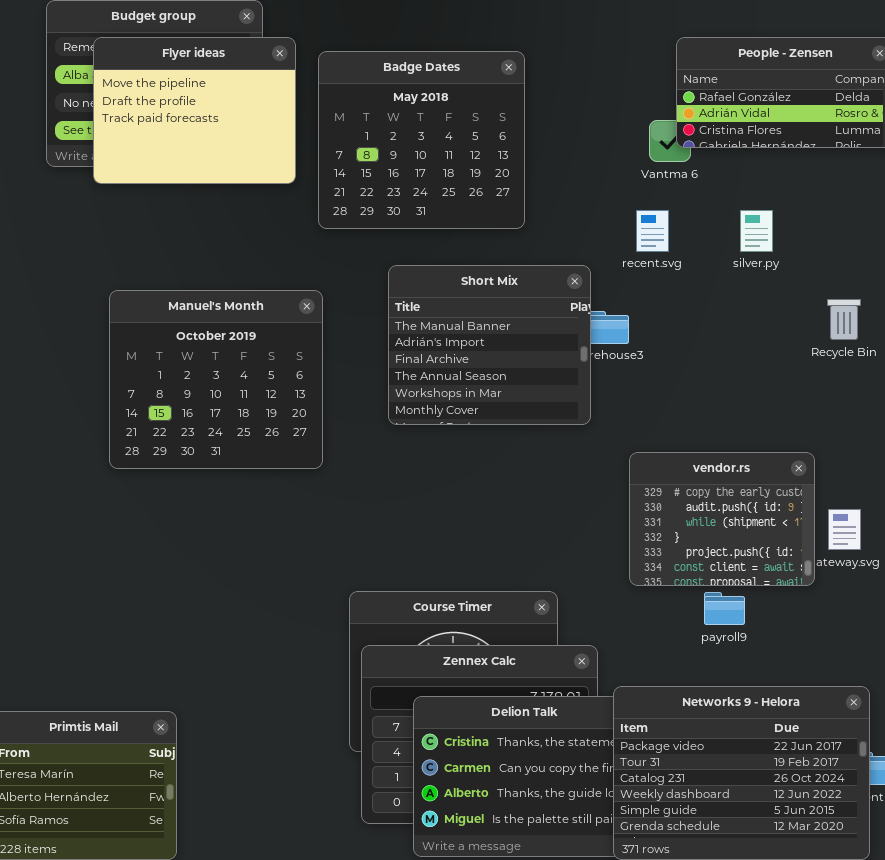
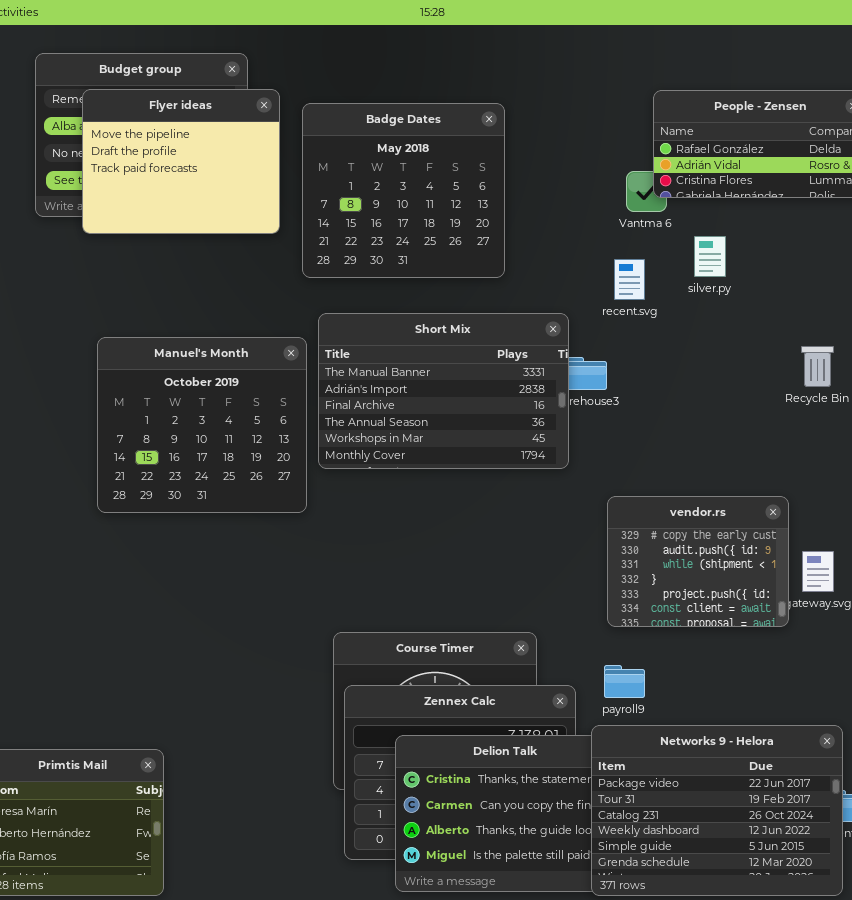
silver.py: [740,210,773,252] -> [694,236,726,277], moved
Short Mix: [388,265,591,425] -> [318,313,569,469], resized
payroll9: [704,592,745,625] -> [604,665,645,698], moved

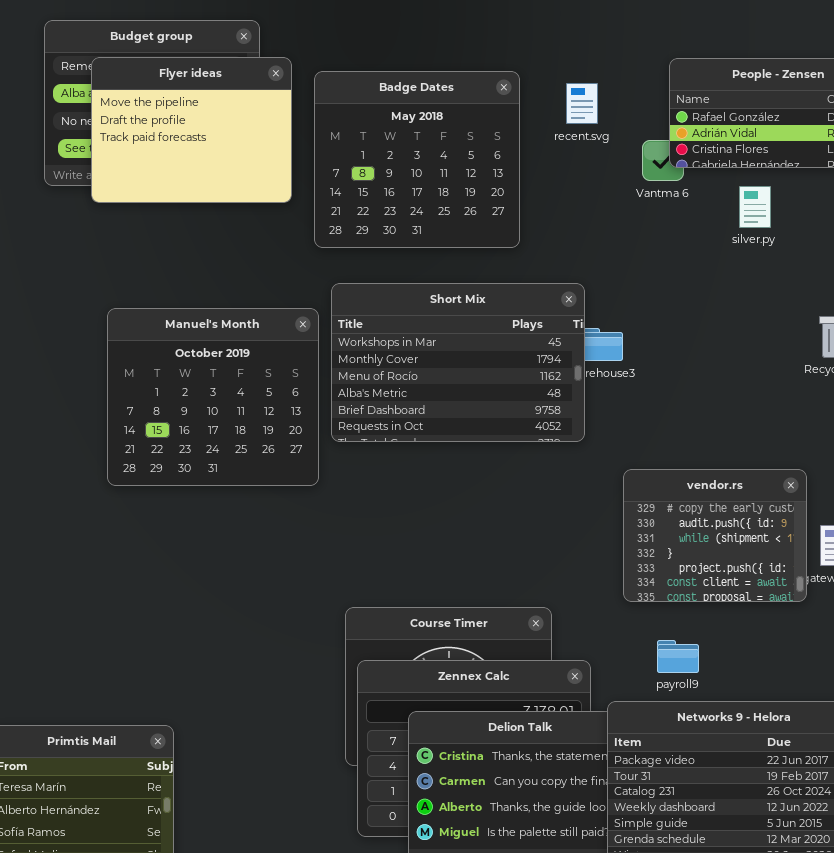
silver.py: [694,236,726,277] -> [739,186,771,228], moved
recent.svg: [614,259,645,300] -> [566,83,598,124], moved
Short Mix: [318,313,569,469] -> [331,283,585,442], scrolled down 4 rows
payroll9: [604,665,645,698] -> [657,640,699,673], moved

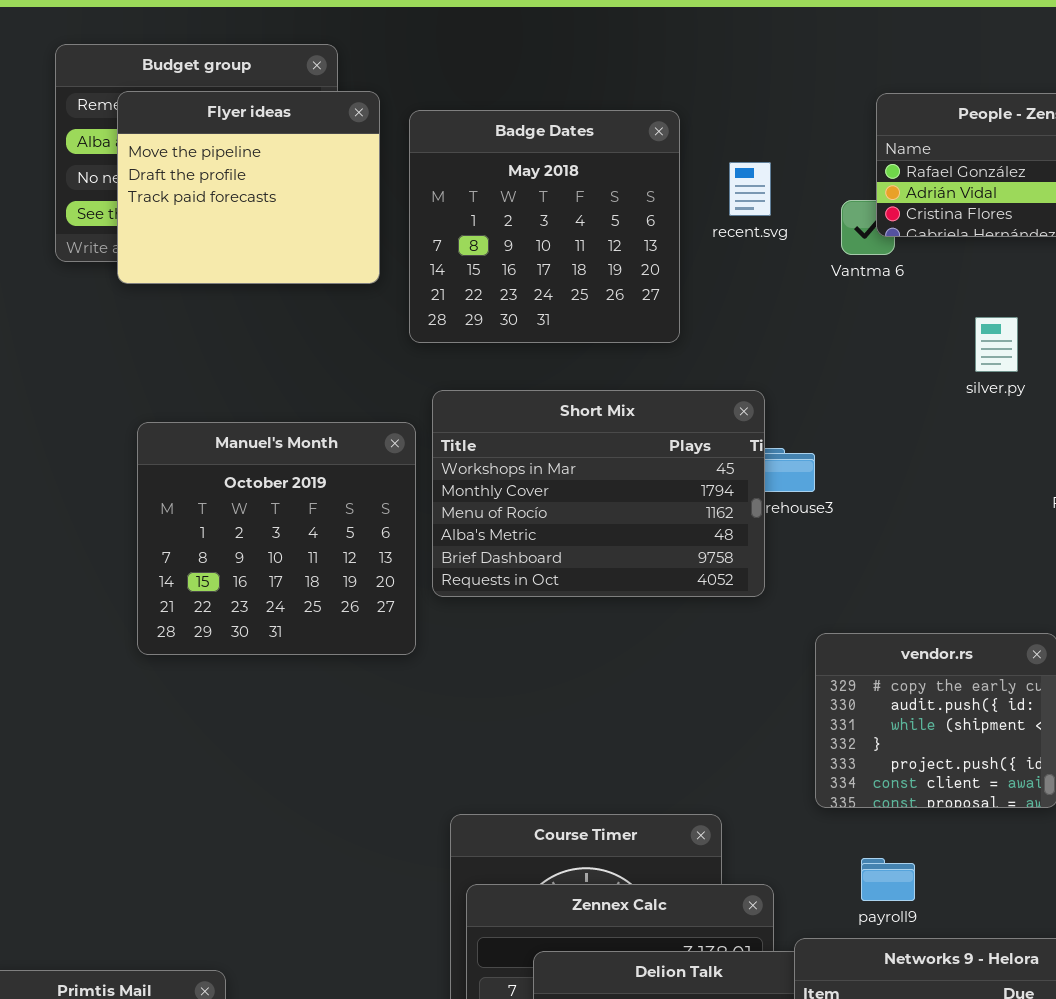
recent.svg: [566,83,598,124] -> [729,162,771,216], moved
silver.py: [739,186,771,228] -> [975,317,1018,372], moved

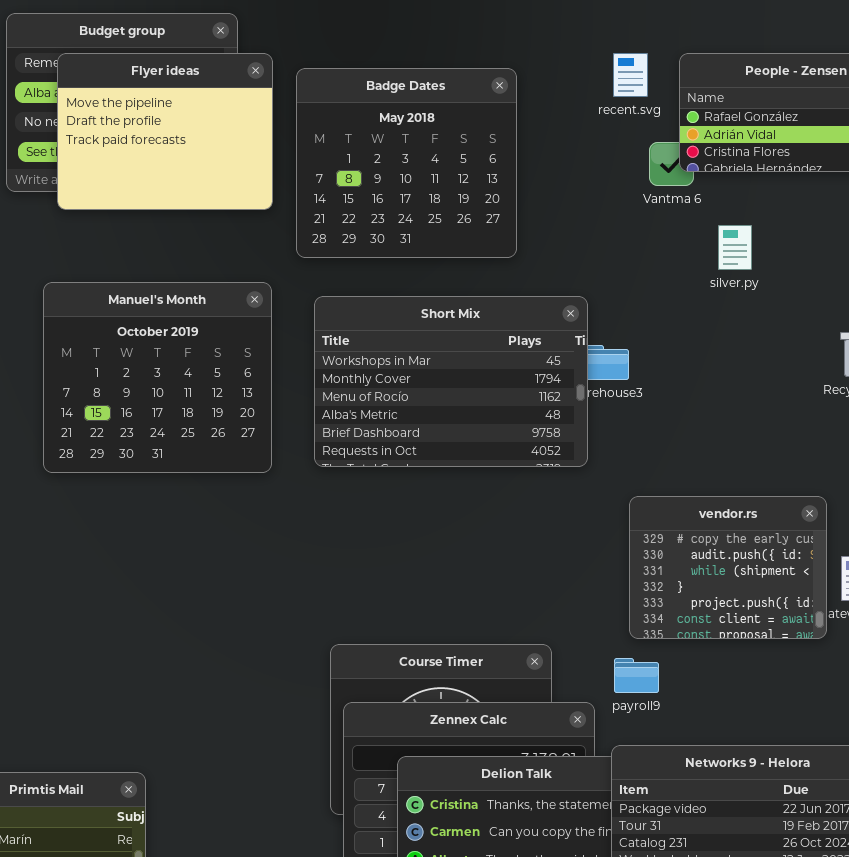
recent.svg: [729,162,771,216] -> [613,53,648,97], moved
silver.py: [975,317,1018,372] -> [718,225,752,270], moved
Manuel's Month: [137,422,416,655] -> [43,282,272,473], moved
payroll9: [861,858,915,901] -> [614,658,659,693], moved

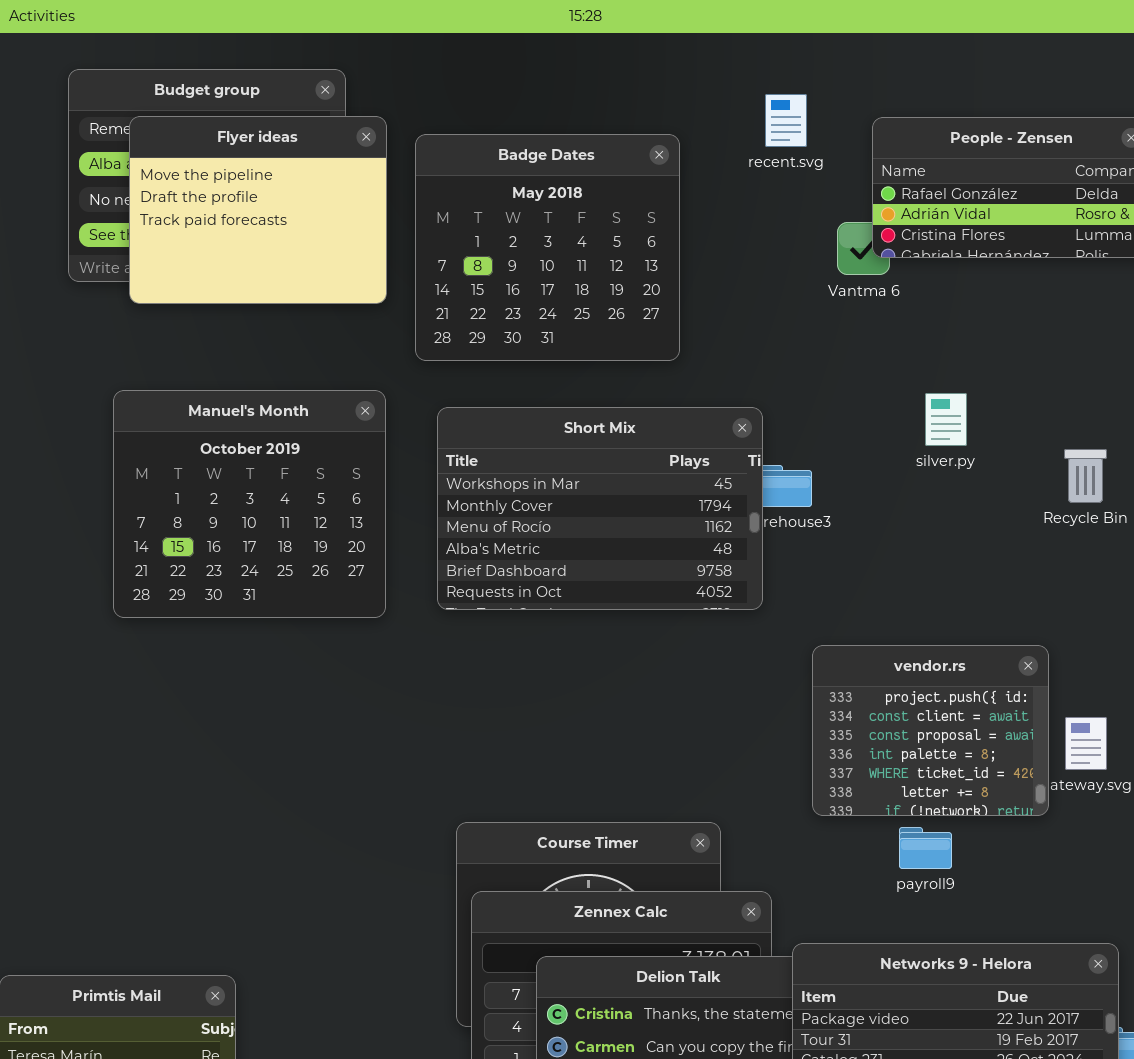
recent.svg: [613,53,648,97] -> [765,94,807,147], moved
silver.py: [718,225,752,270] -> [925,393,967,446], moved
vendor.rs: [629,496,827,639] -> [812,645,1049,816], scrolled down 4 rows
payroll9: [614,658,659,693] -> [899,827,952,869], moved

